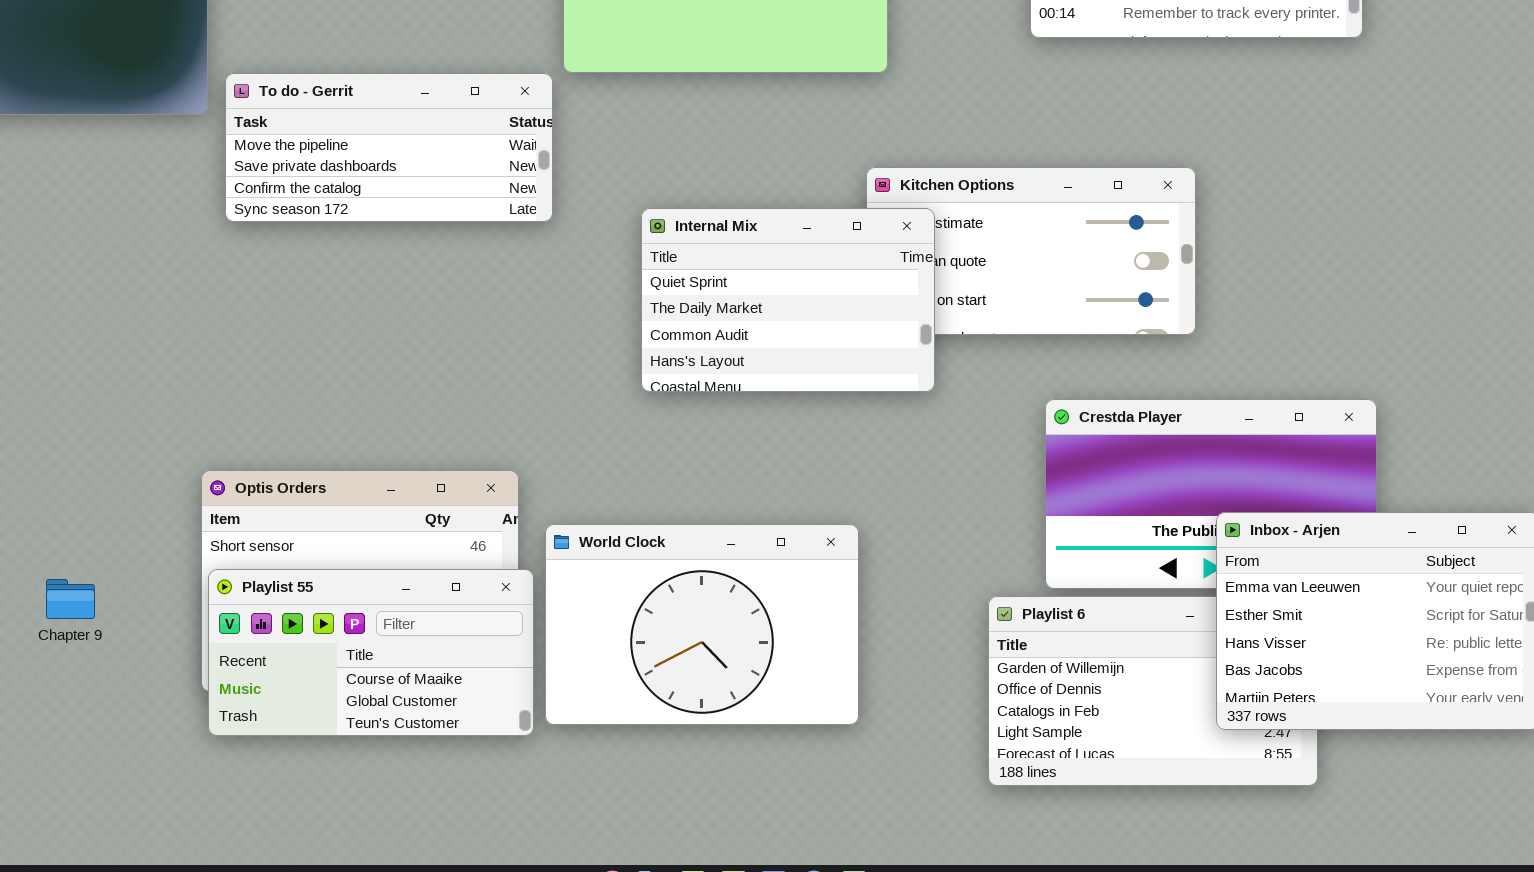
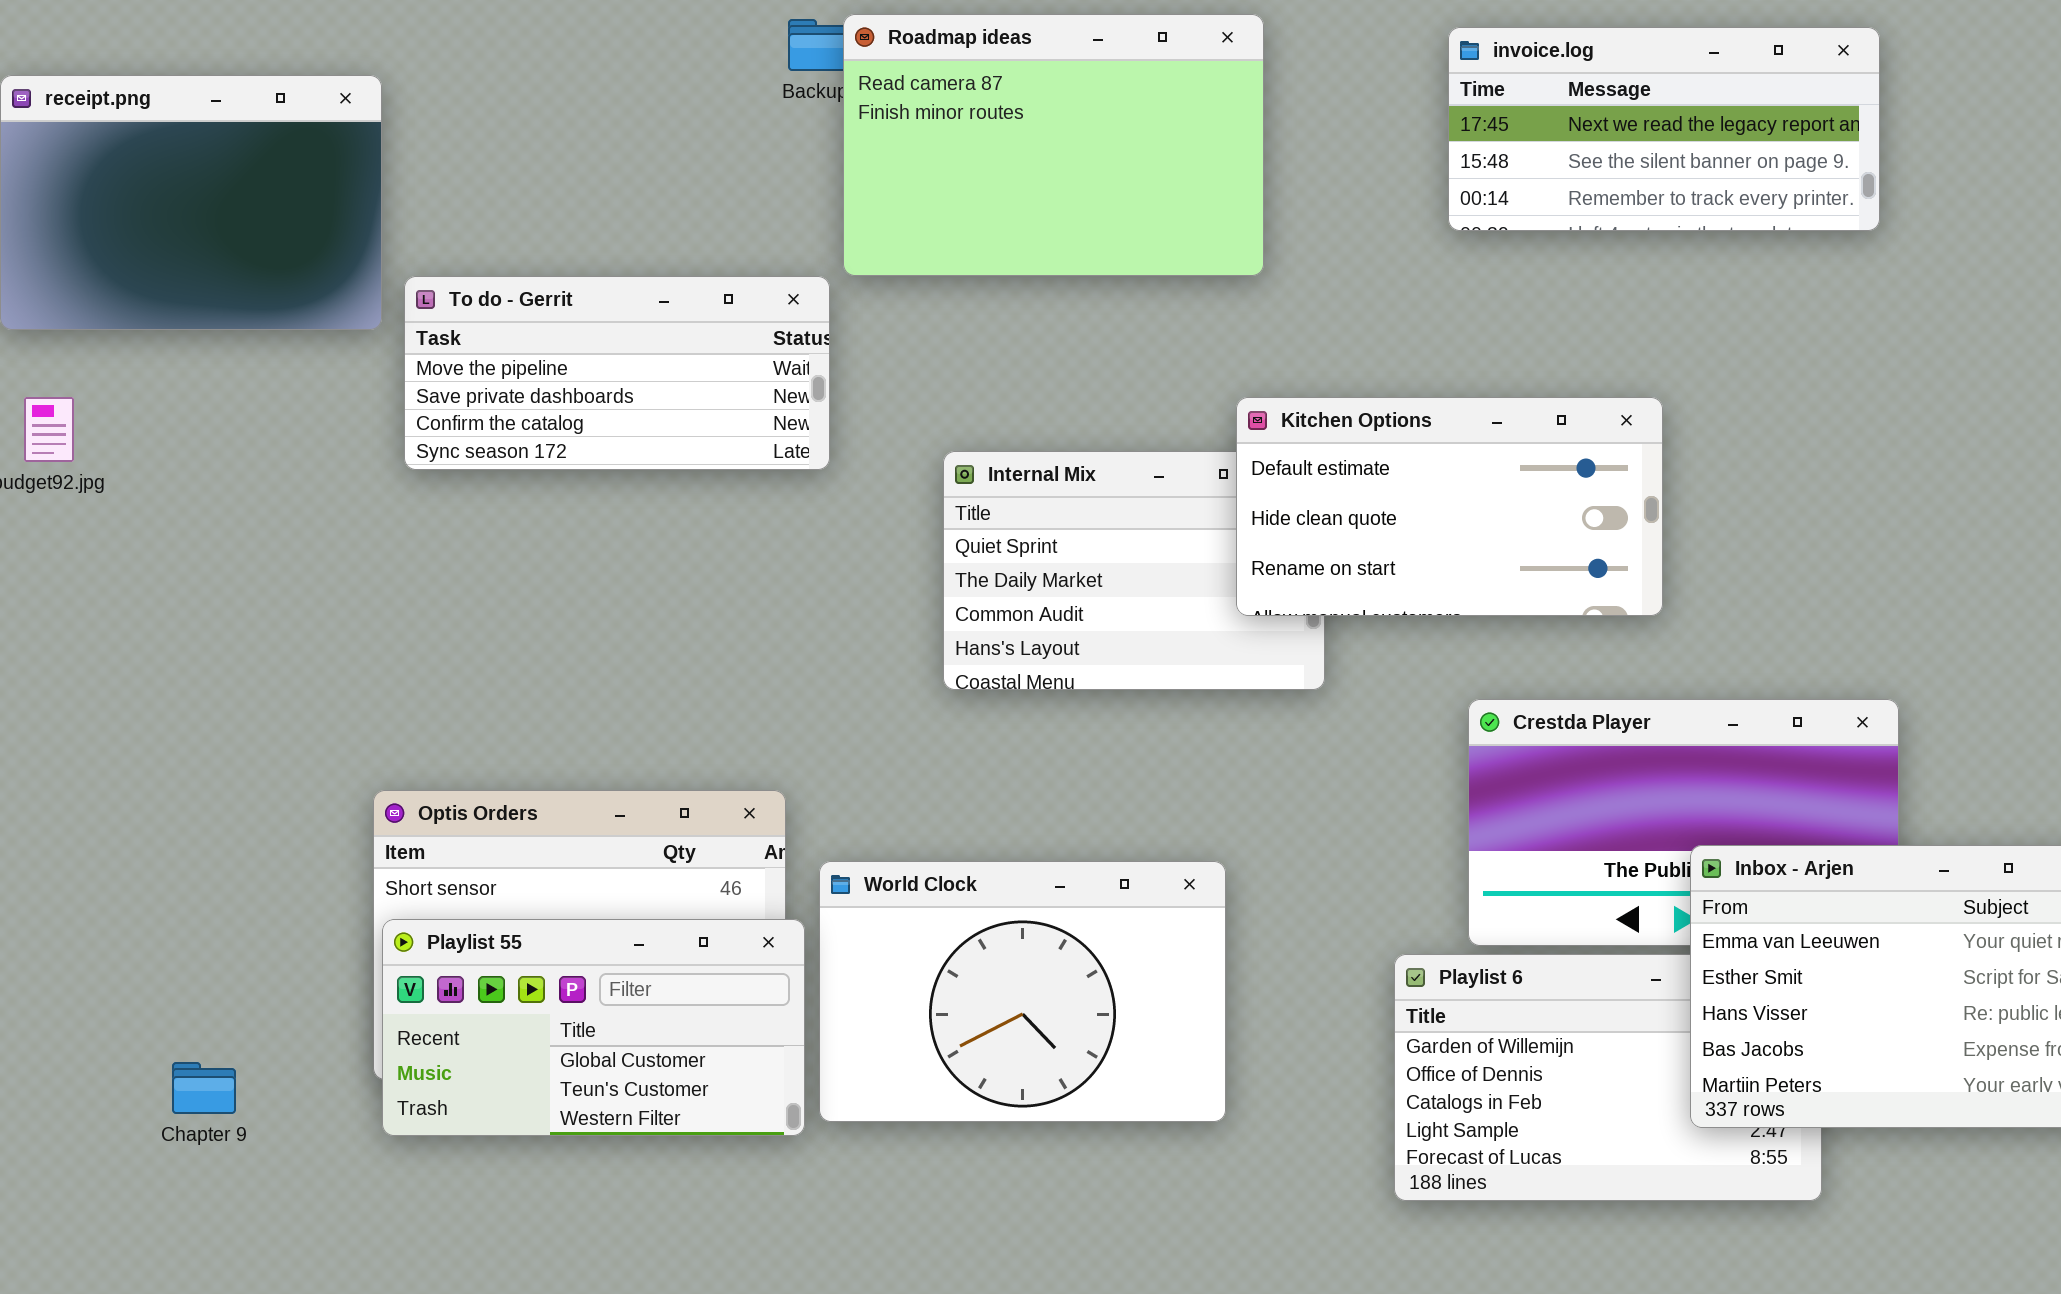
Kitchen Options: [866,167,1196,335] -> [1236,397,1663,616], raised
Playlist 55: [208,569,534,736] -> [382,919,805,1136], scrolled down 1 row
Chapter 9: [46,579,95,619] -> [172,1062,236,1114], moved

